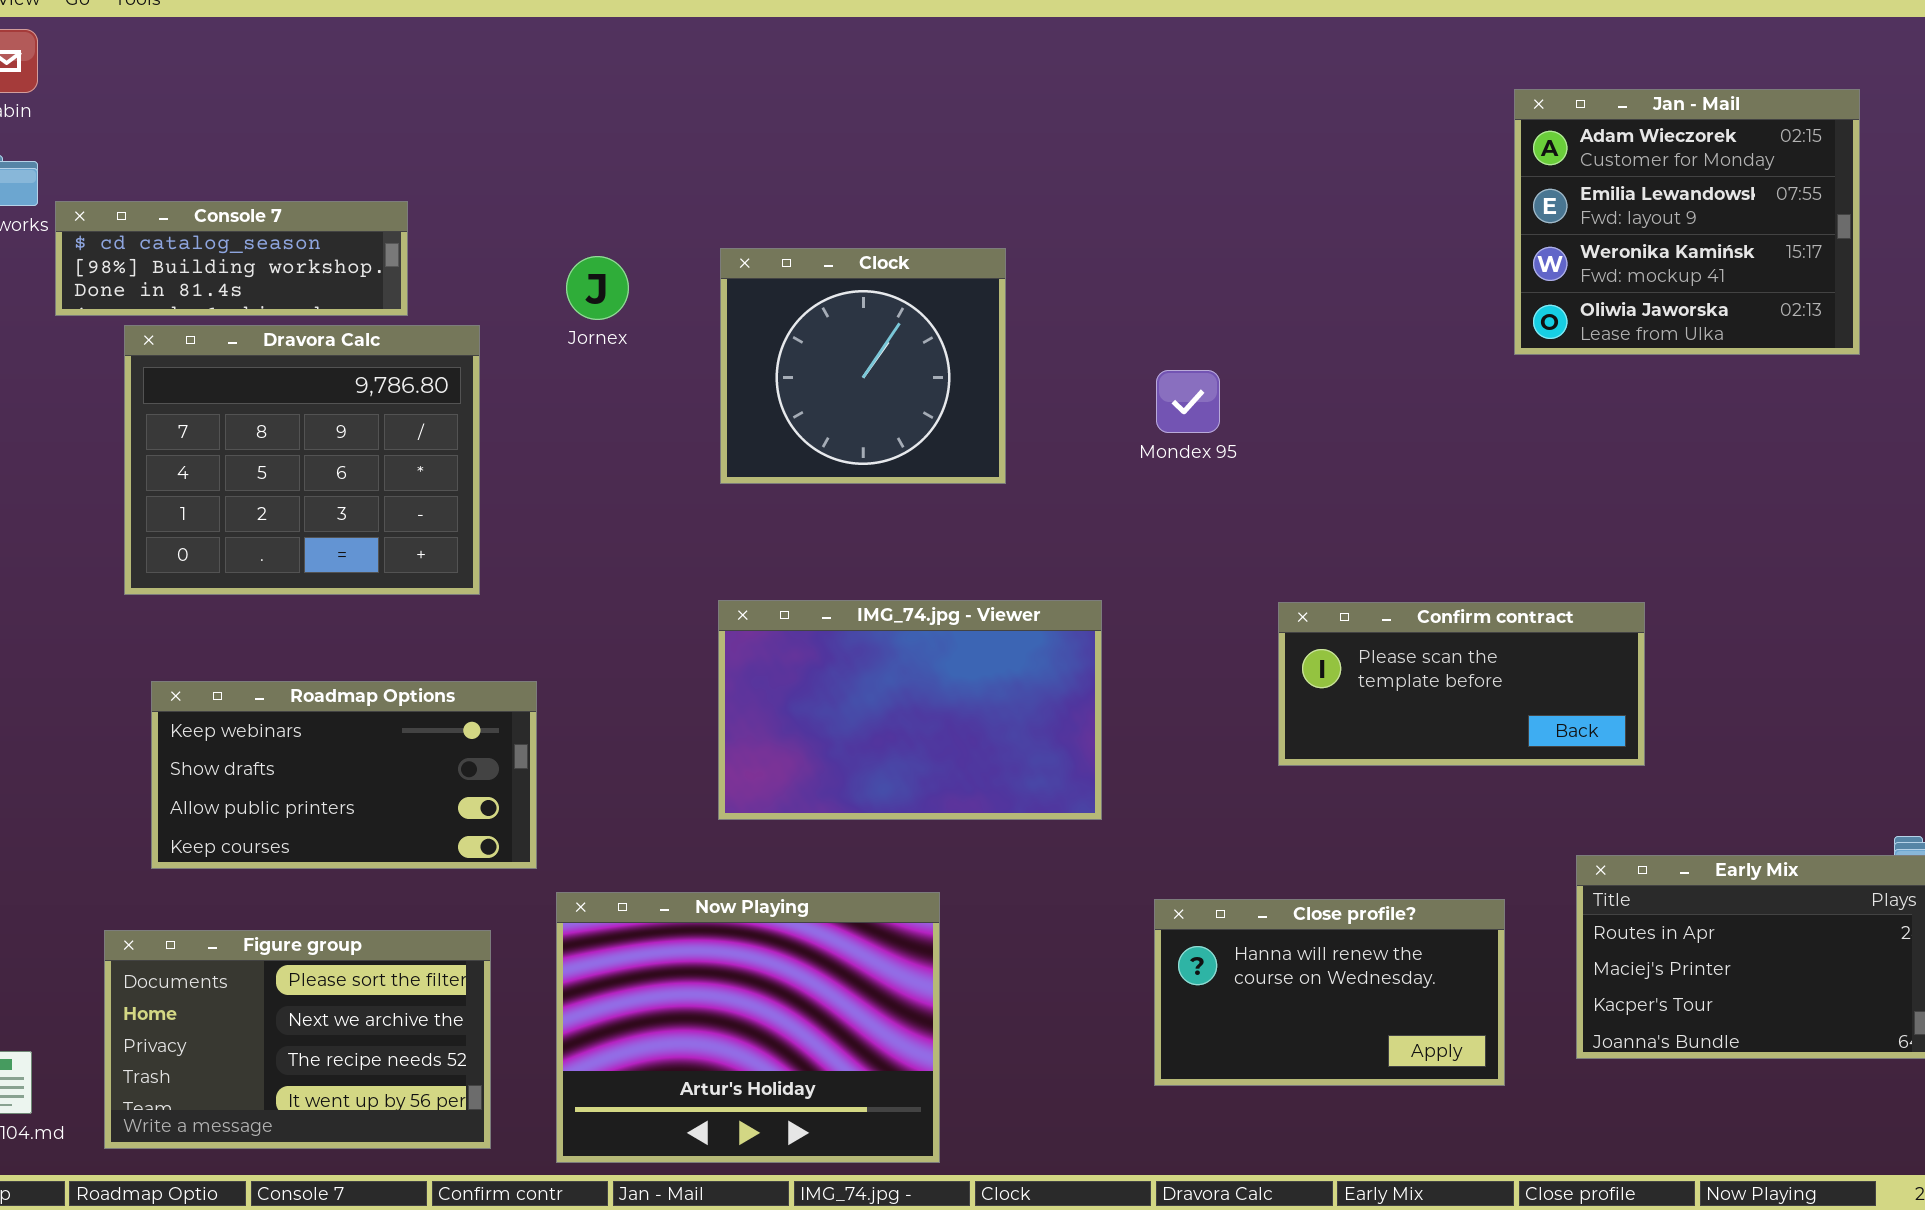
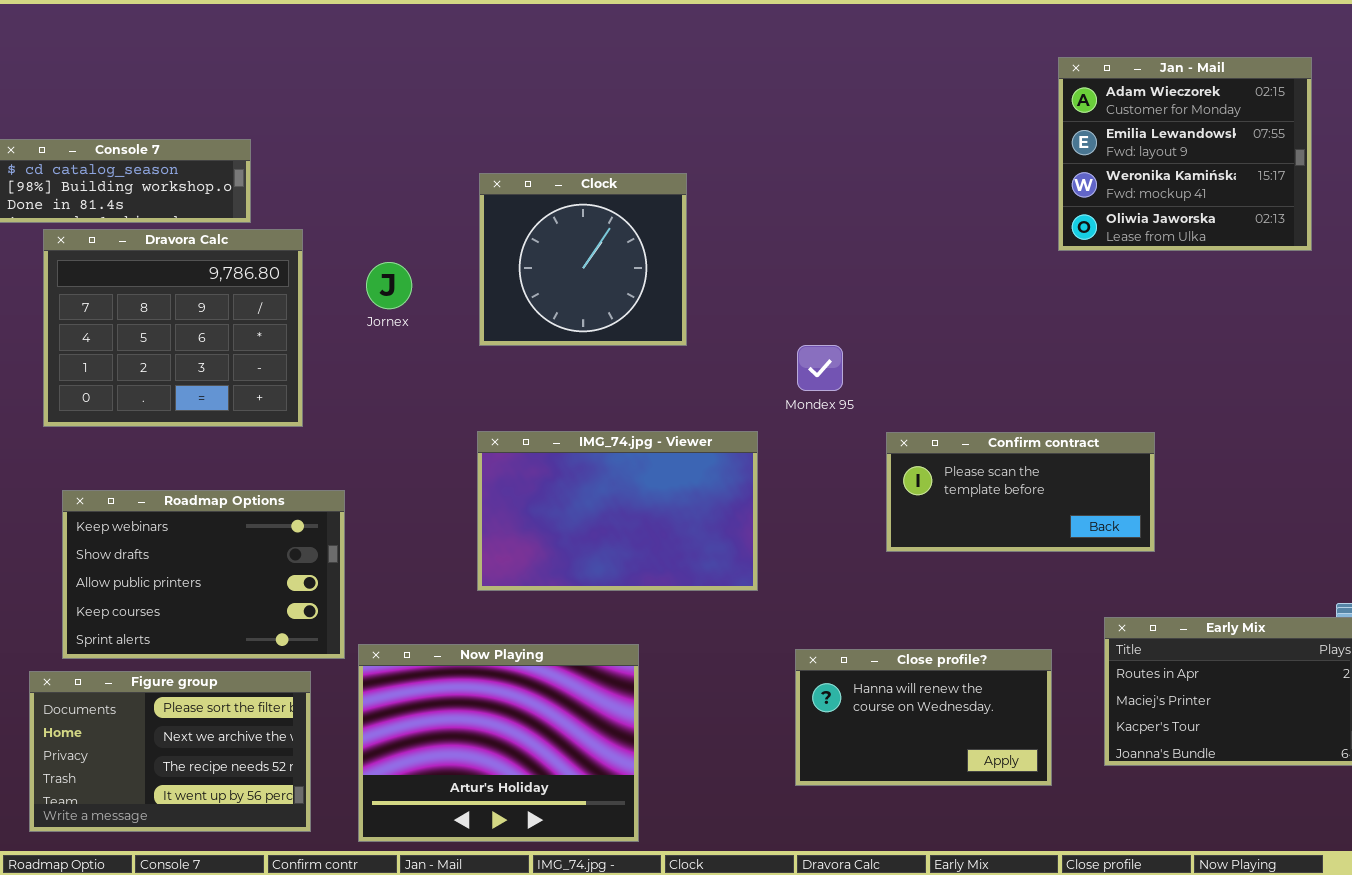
Jornex: [566,256,629,320] -> [366,262,412,309], moved
Mondex 95: [1156,370,1220,433] -> [797,345,843,391], moved
Roadmap Options: [151,681,537,869] -> [62,490,345,659], resized

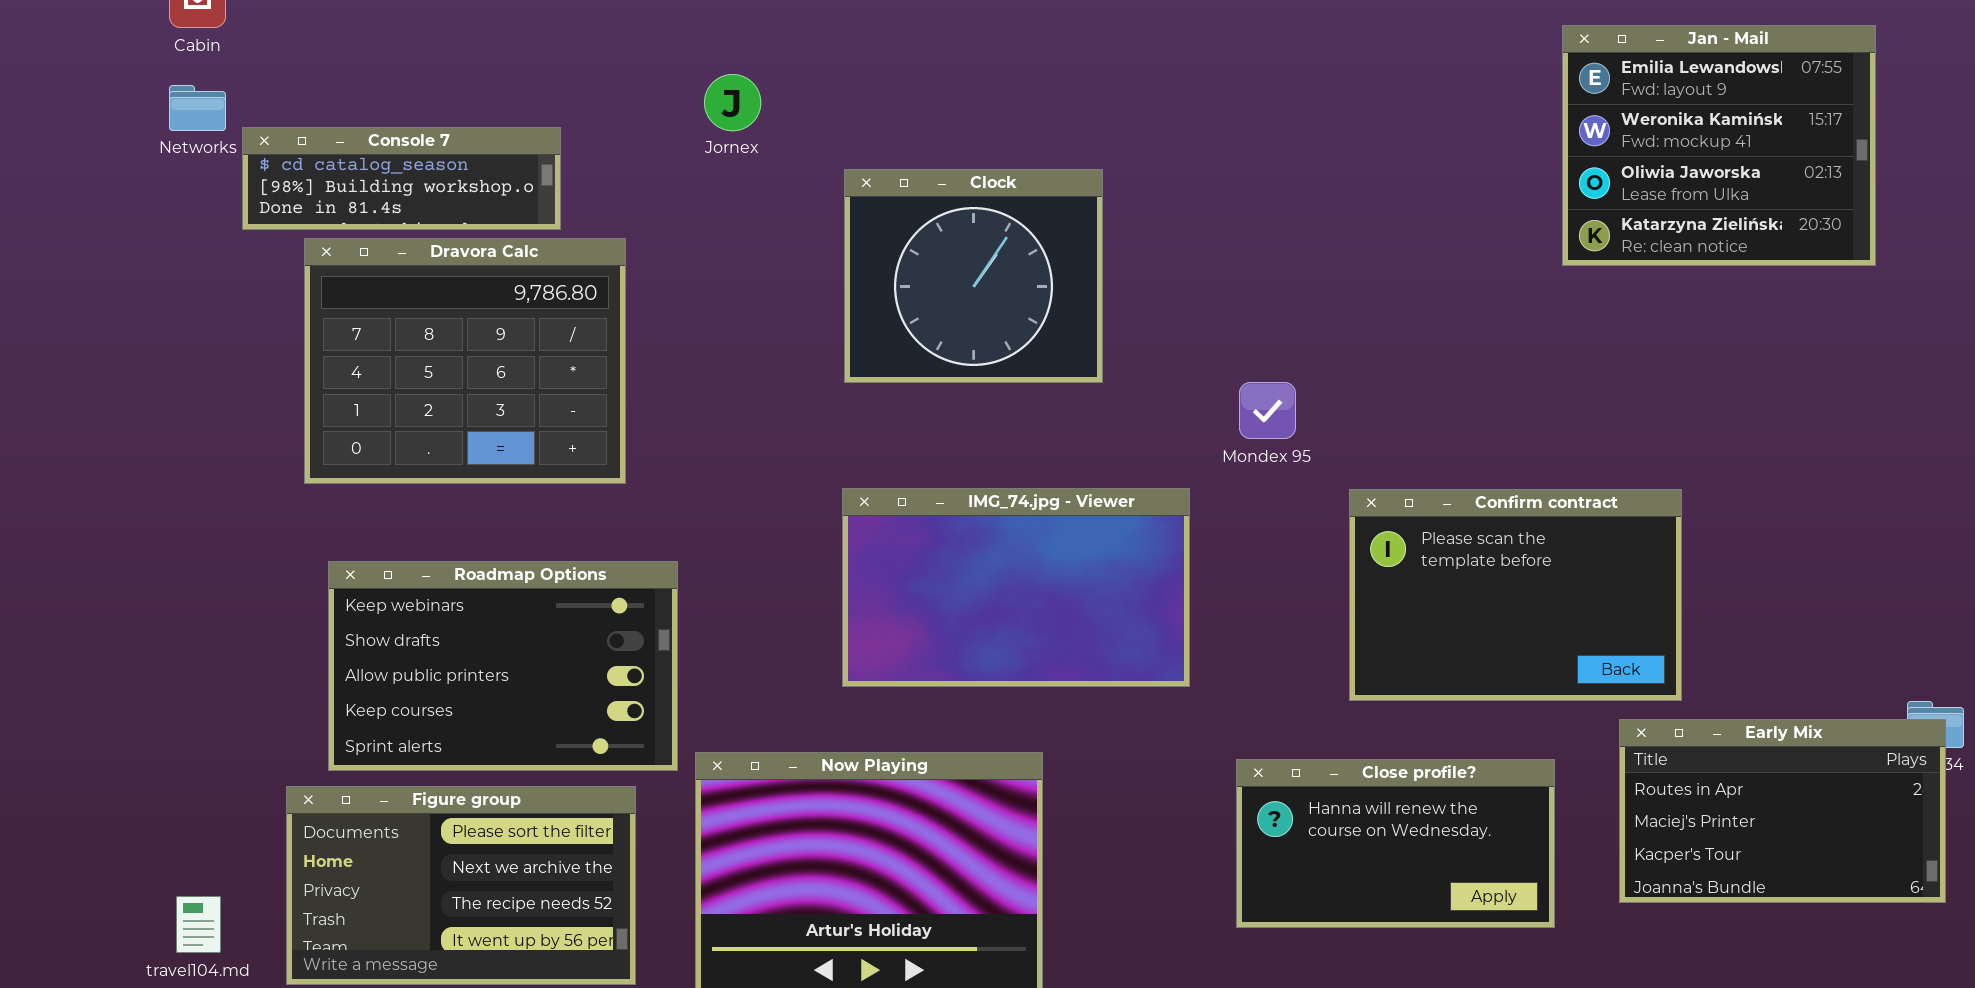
Jan - Mail: [1058,57,1312,251] -> [1562,25,1876,266], scrolled down 1 row
Jornex: [366,262,412,309] -> [704,74,761,131], moved
Confirm contract: [886,432,1155,552] -> [1349,489,1682,701], resized

